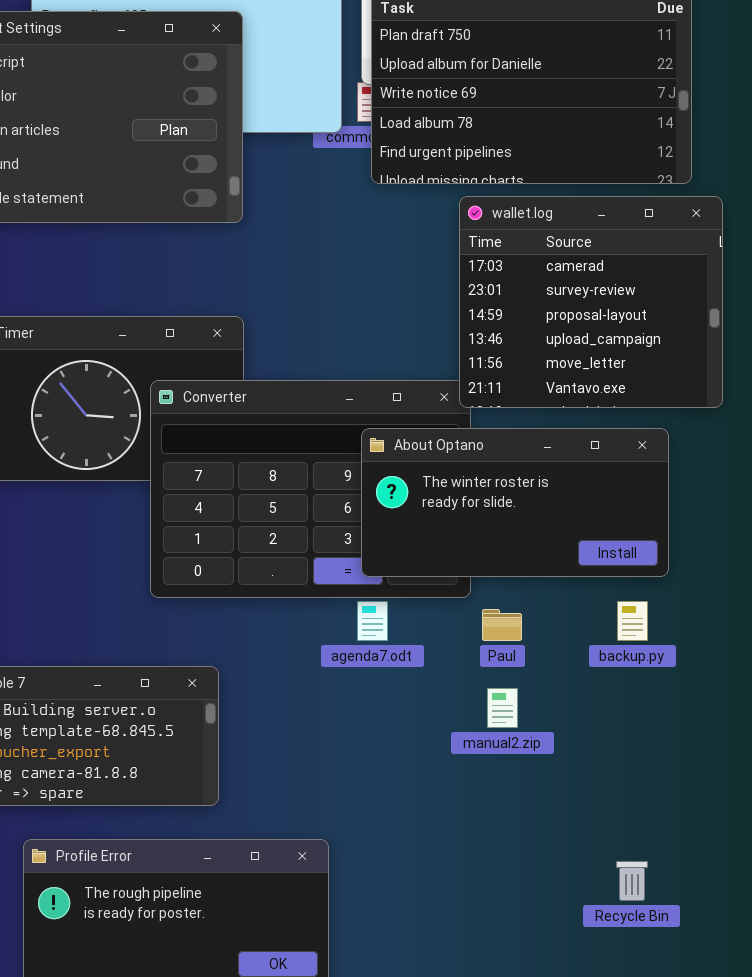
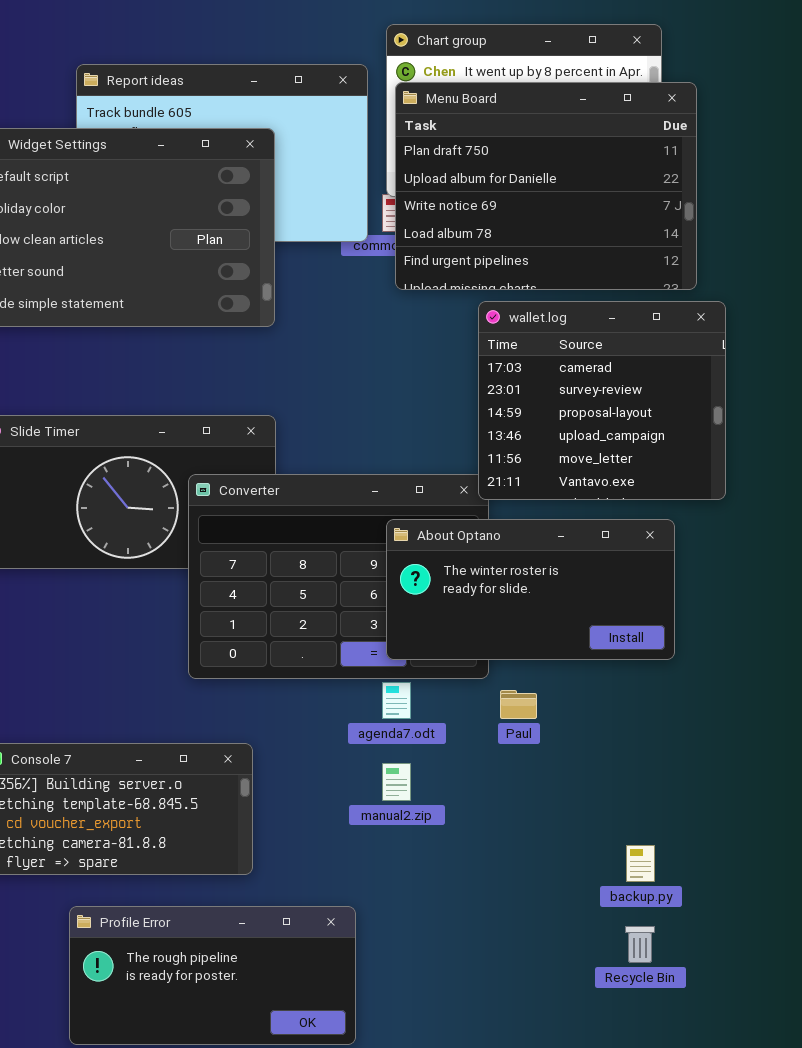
backup.py: [617,601,648,641] -> [626,845,655,882], moved
manual2.zip: [487,688,518,728] -> [382,763,411,801], moved

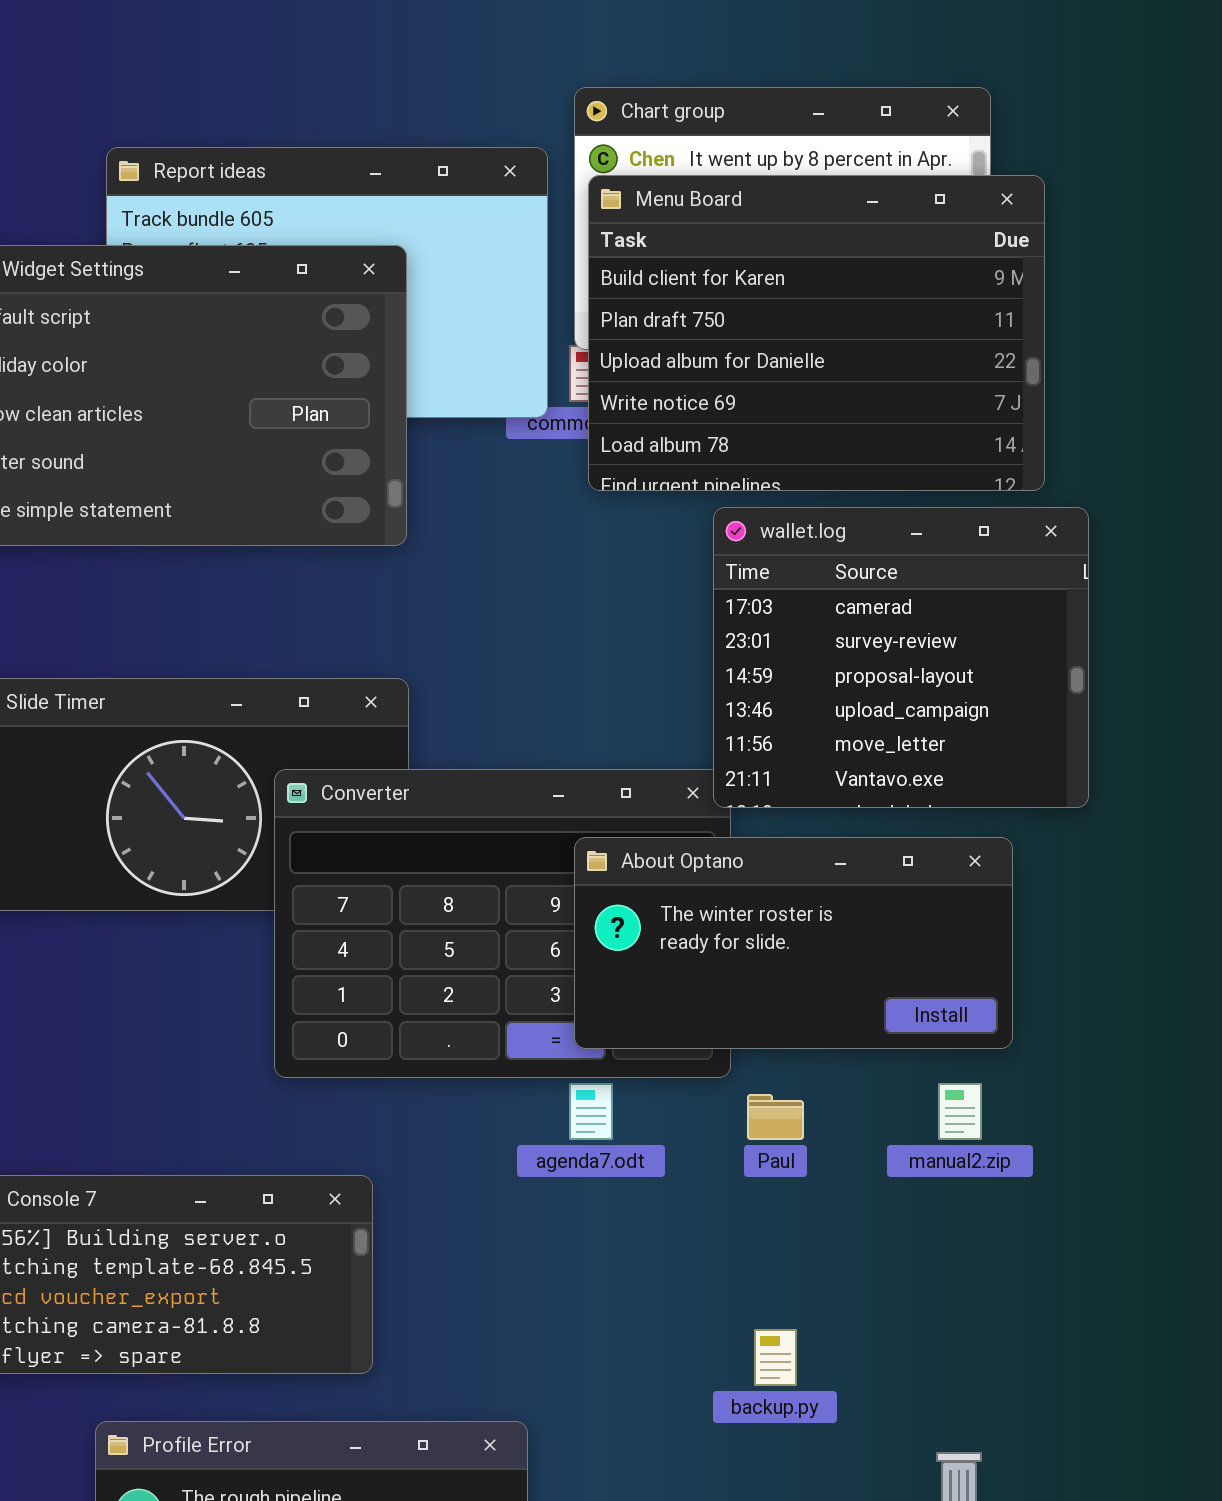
Menu Board: [395,82,697,290] -> [588,175,1045,491], scrolled up 1 row
manual2.zip: [382,763,411,801] -> [938,1083,982,1140], moved
backup.py: [626,845,655,882] -> [754,1329,797,1386], moved

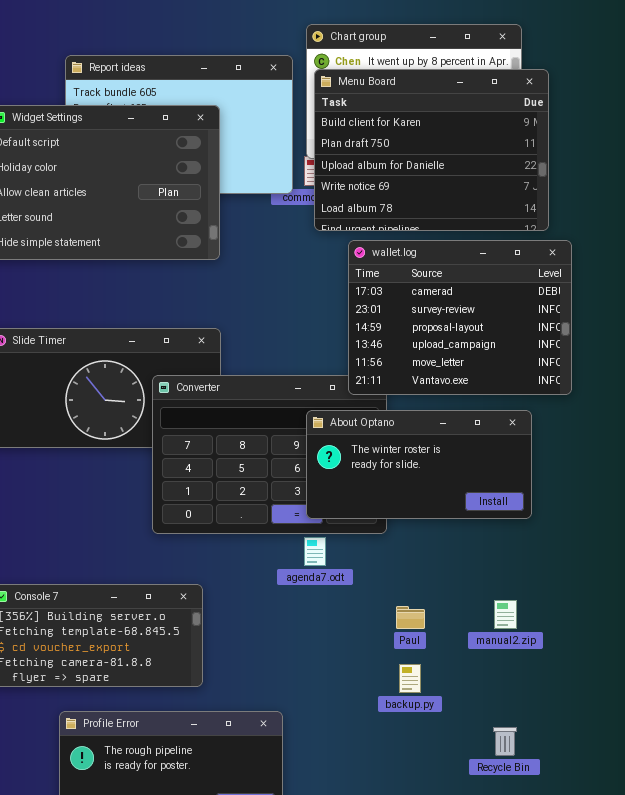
wallet.log: [713,507,1089,808] -> [348,240,572,395], resized
manual2.zip: [938,1083,982,1140] -> [494,600,517,629], moved
Paul: [747,1094,804,1140] -> [396,606,425,629], moved

